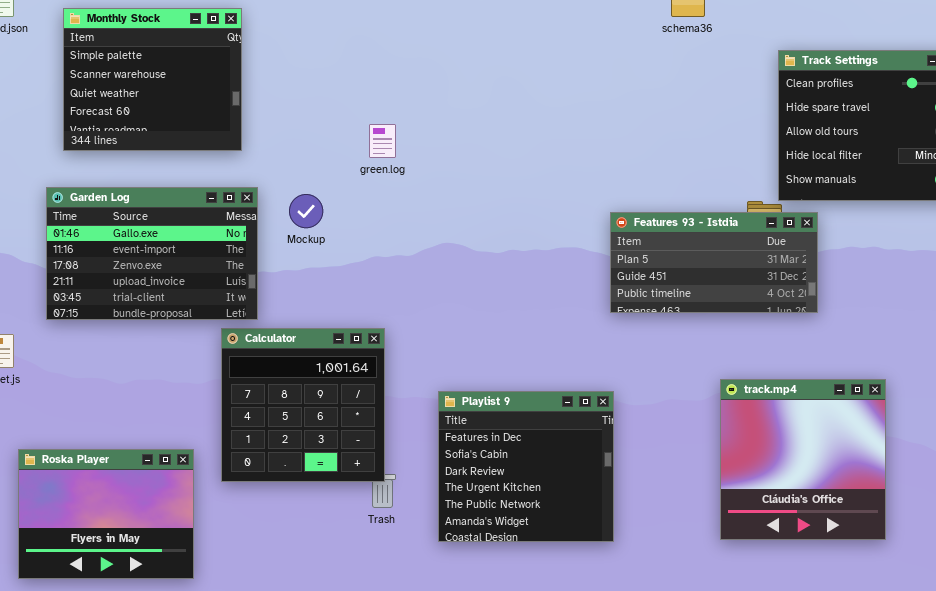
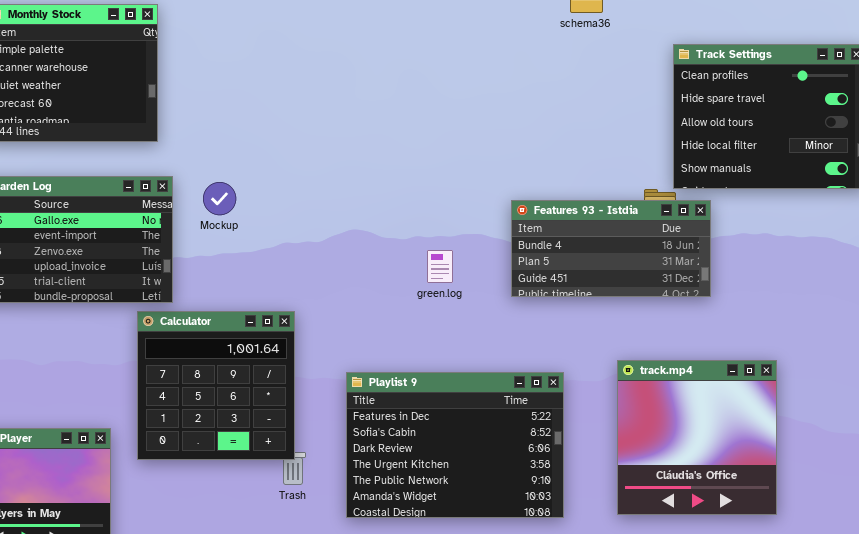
green.log: [369,124,396,158] -> [427,250,453,283], moved
Features 93 - Istdia: [610,212,818,313] -> [511,200,711,297], scrolled up 1 row
Playlist 9: [438,391,614,542] -> [346,372,564,518], resized

